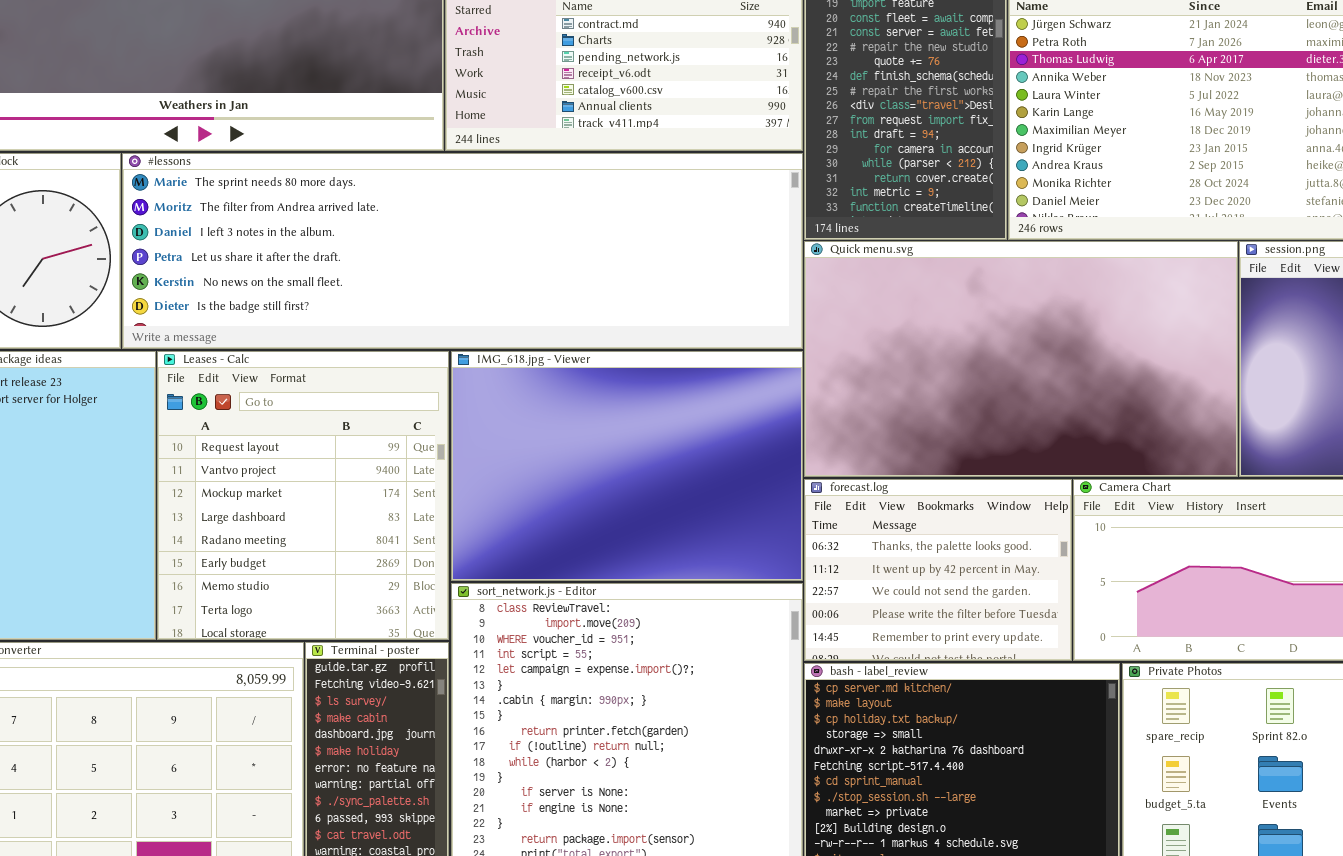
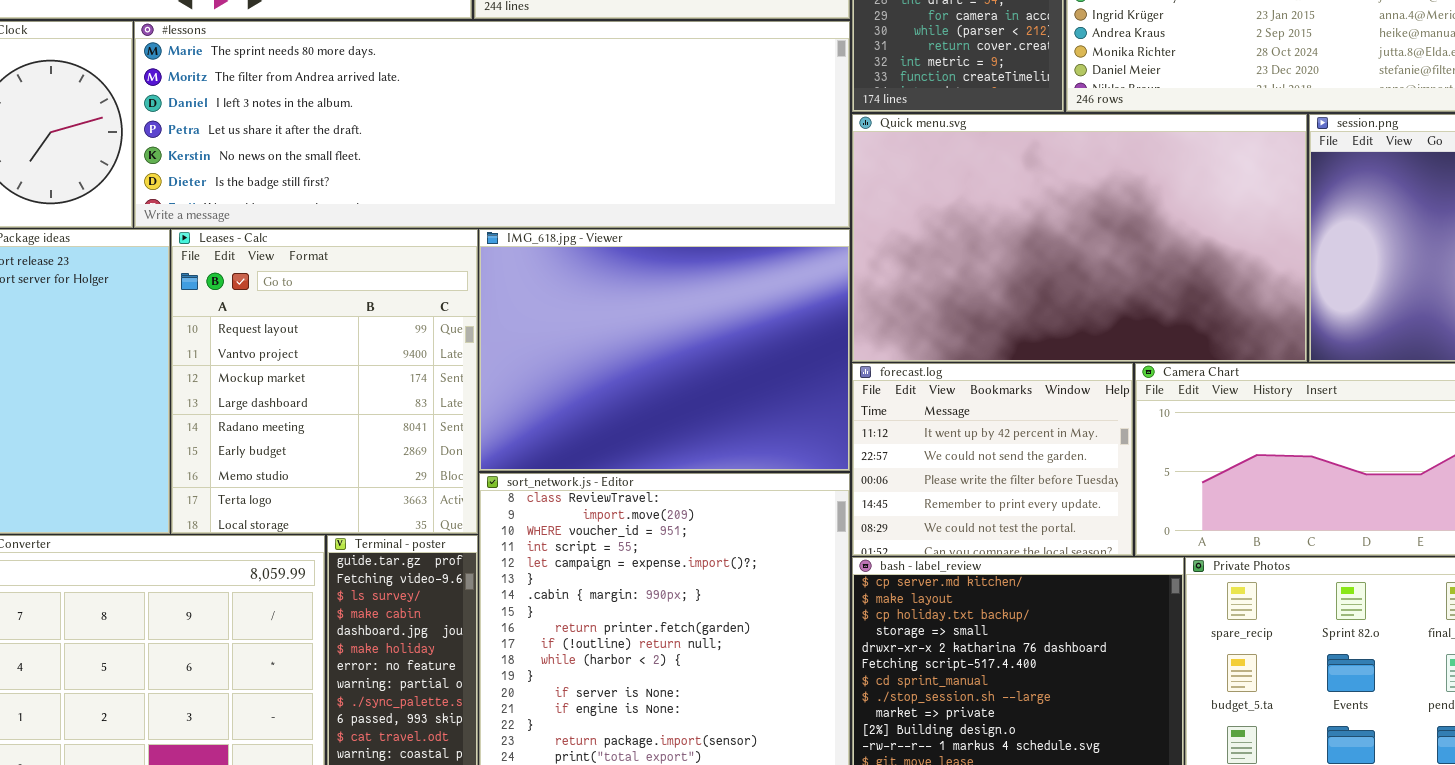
forecast.log: [804,479,1072,661] -> [852,363,1133,556], scrolled down 1 row

